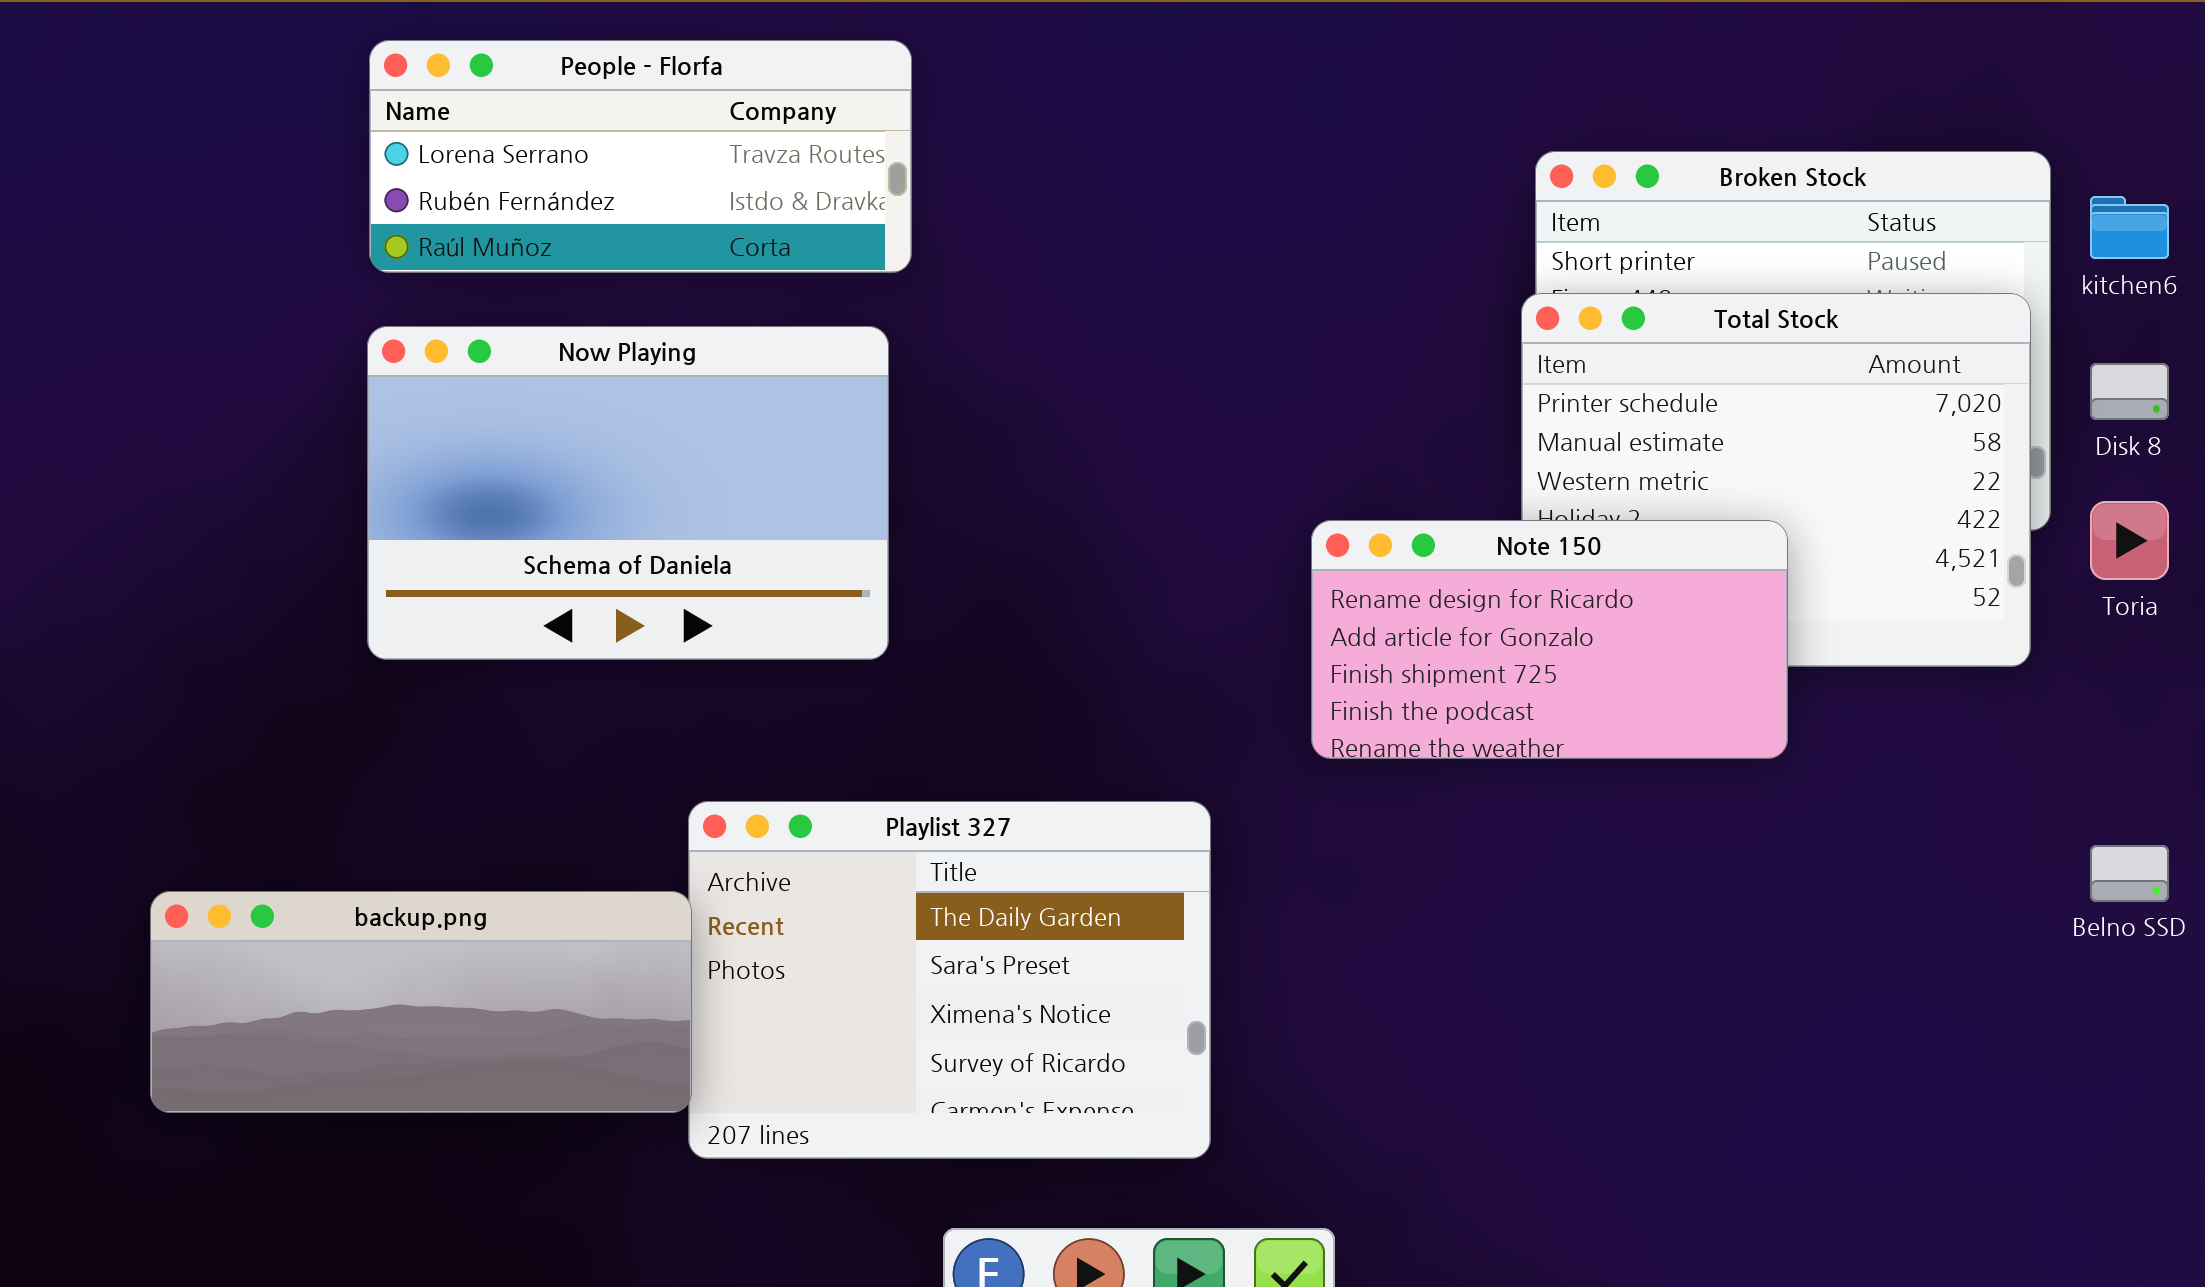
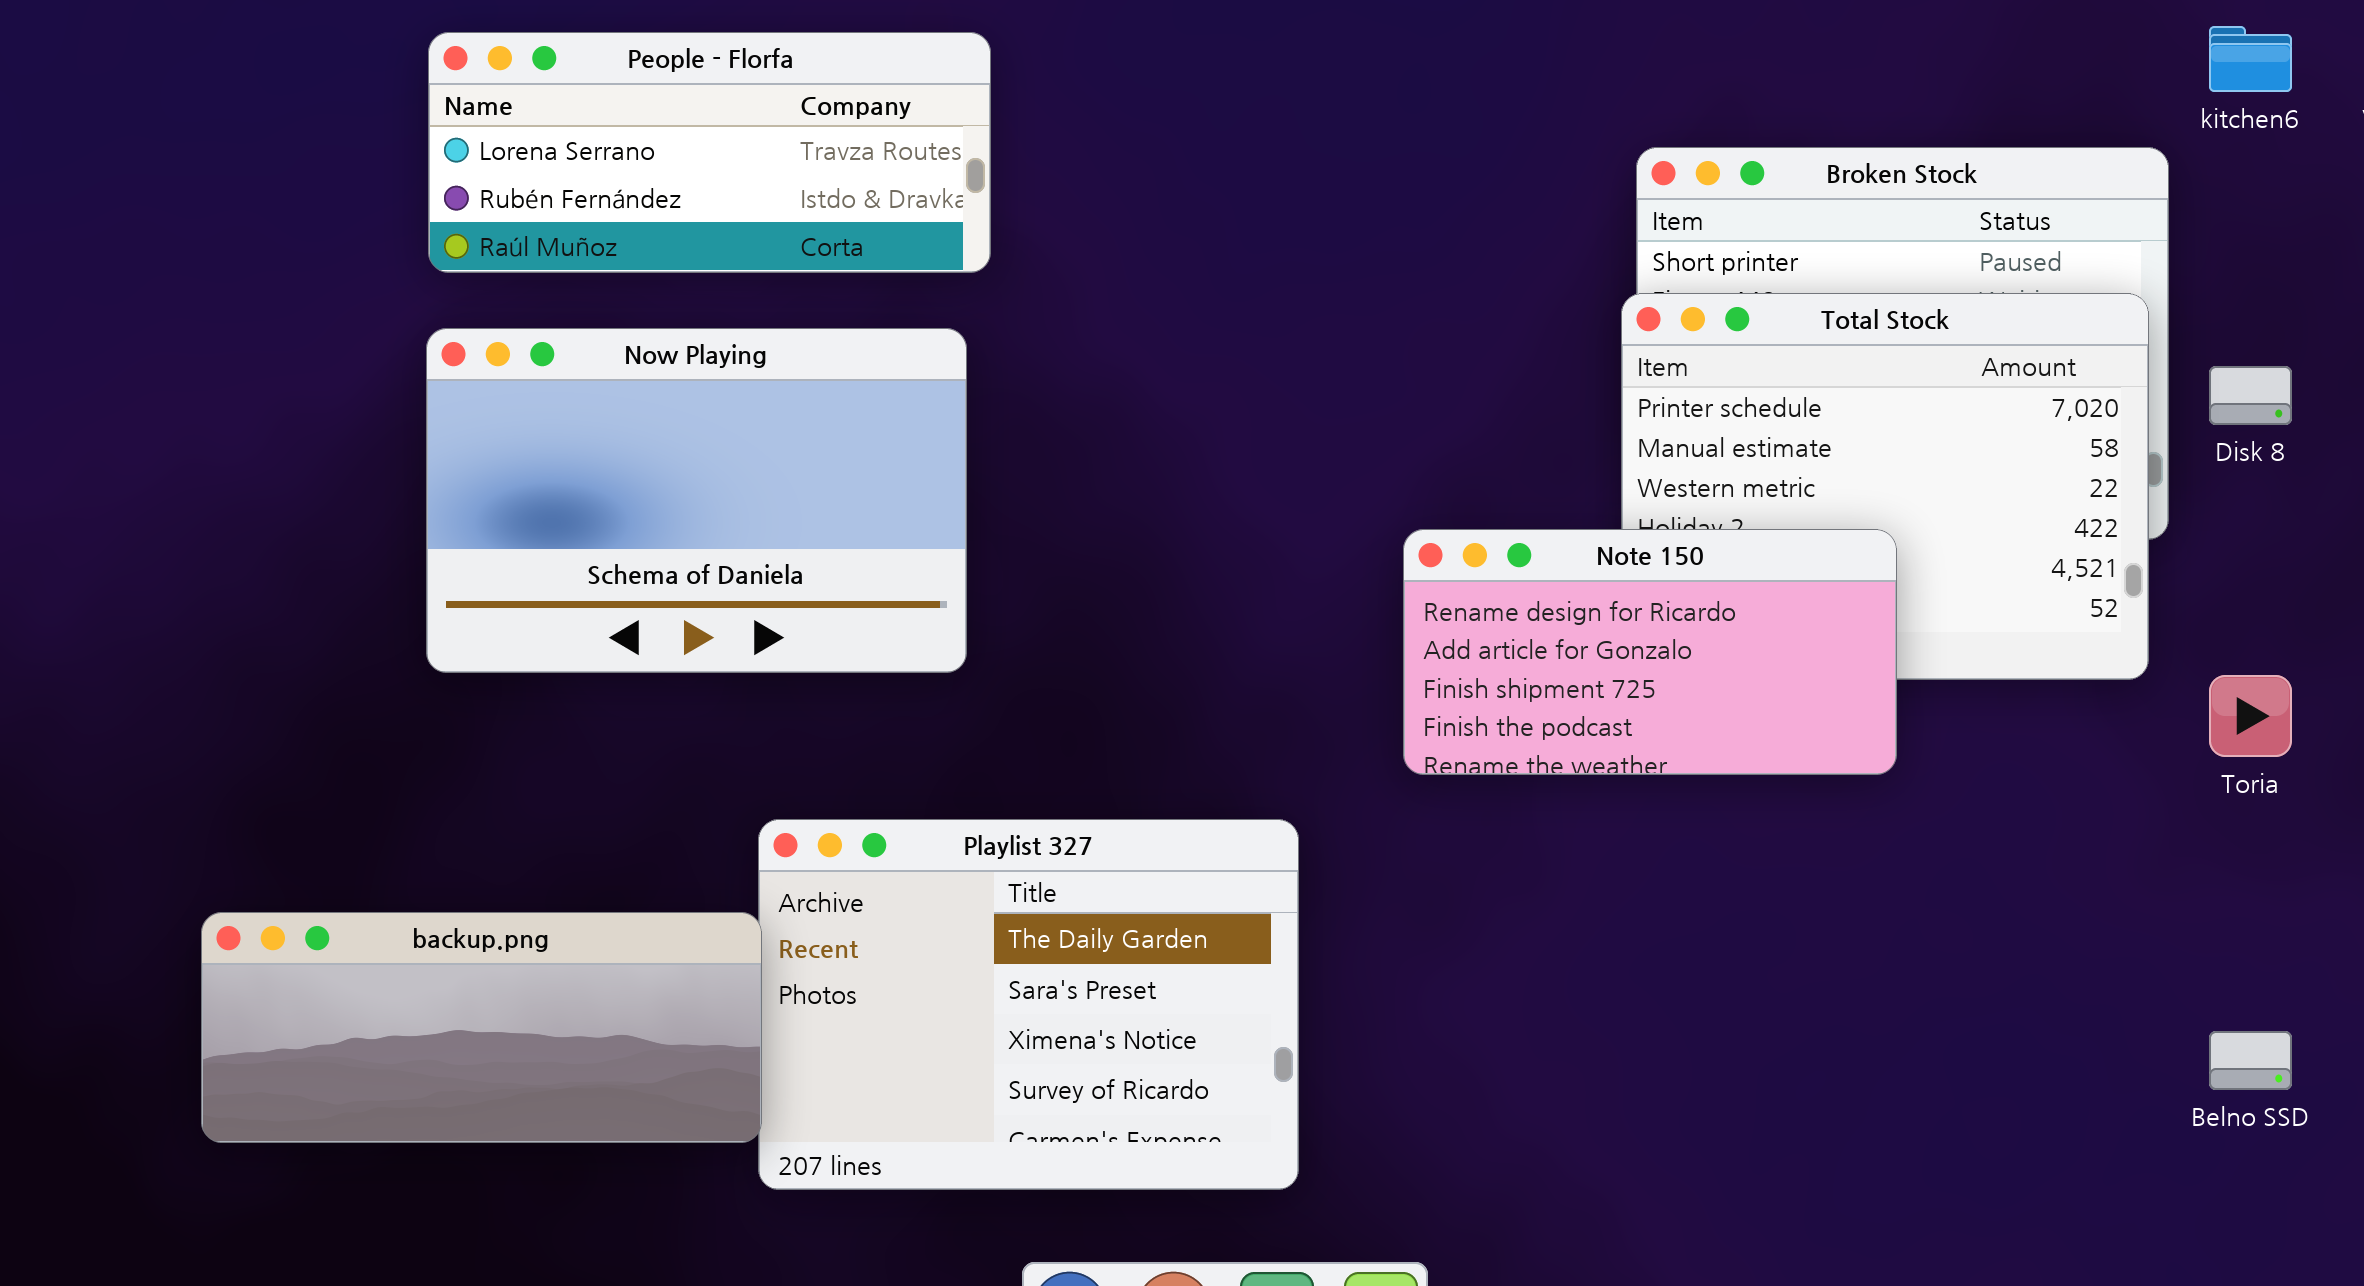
kitchen6: [2090,196,2169,259] -> [2209,26,2292,92], moved
Toria: [2090,501,2169,580] -> [2209,675,2292,757], moved
Belno SSD: [2090,845,2169,902] -> [2209,1031,2292,1090], moved

